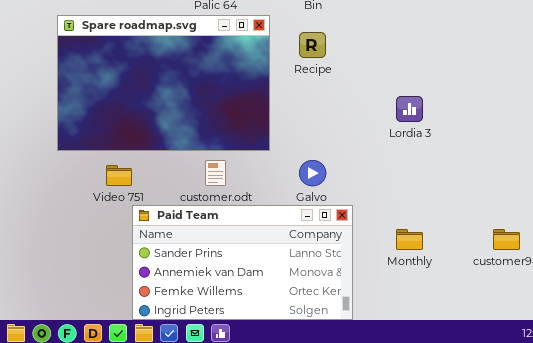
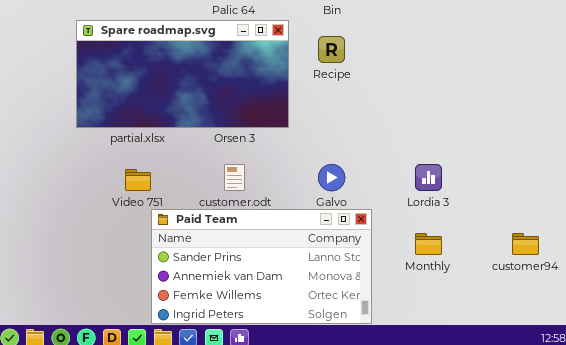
Spare roadmap.svg: [57,15,270,151] -> [76,20,289,128], resized
Lordia 3: [396,96,423,122] -> [415,164,442,191], moved

